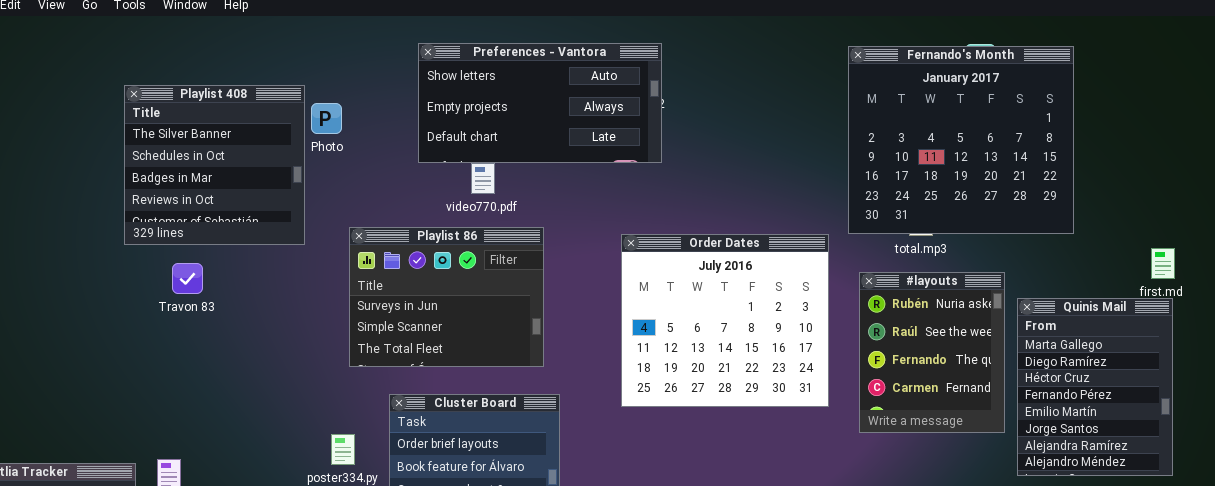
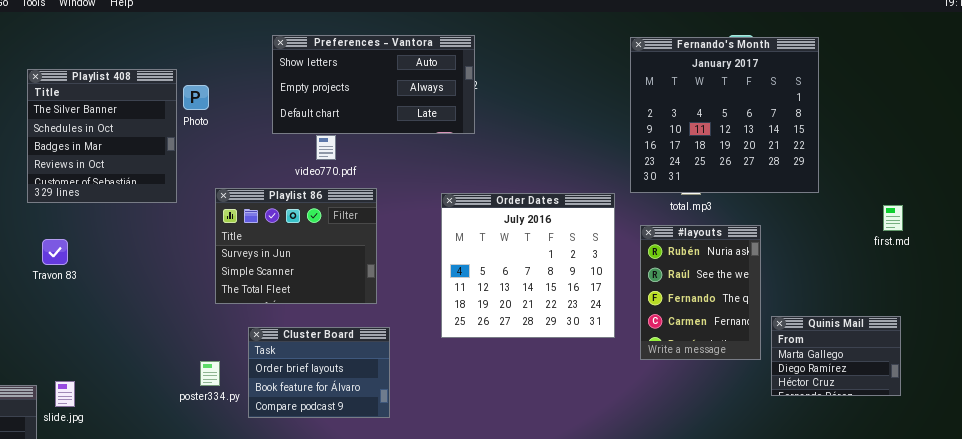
Travon 83: [172,263,203,294] -> [42,239,68,265], moved
Quinis Mail: [1017,298,1173,476] -> [771,316,901,396], resized

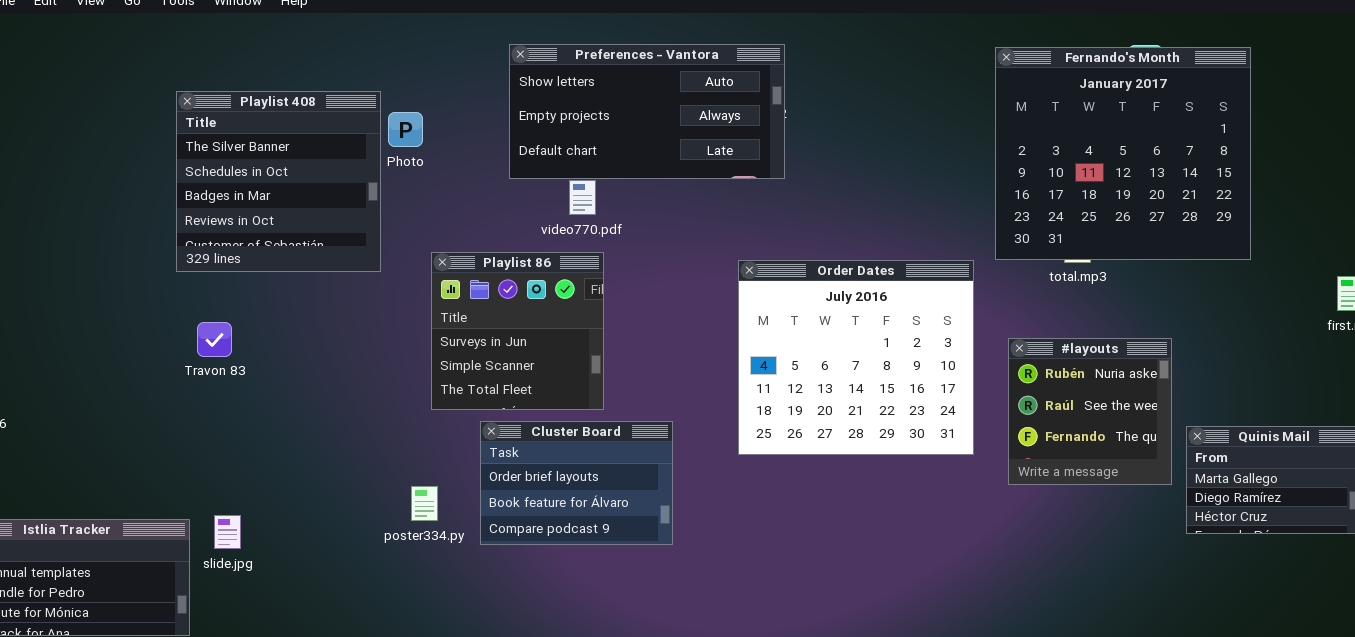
Playlist 86: [215,188,377,304] -> [431,252,604,410], resized
#layouts: [640,225,761,360] -> [1008,338,1172,485], resized
Cluster Board: [248,327,390,418] -> [480,421,673,545], moved

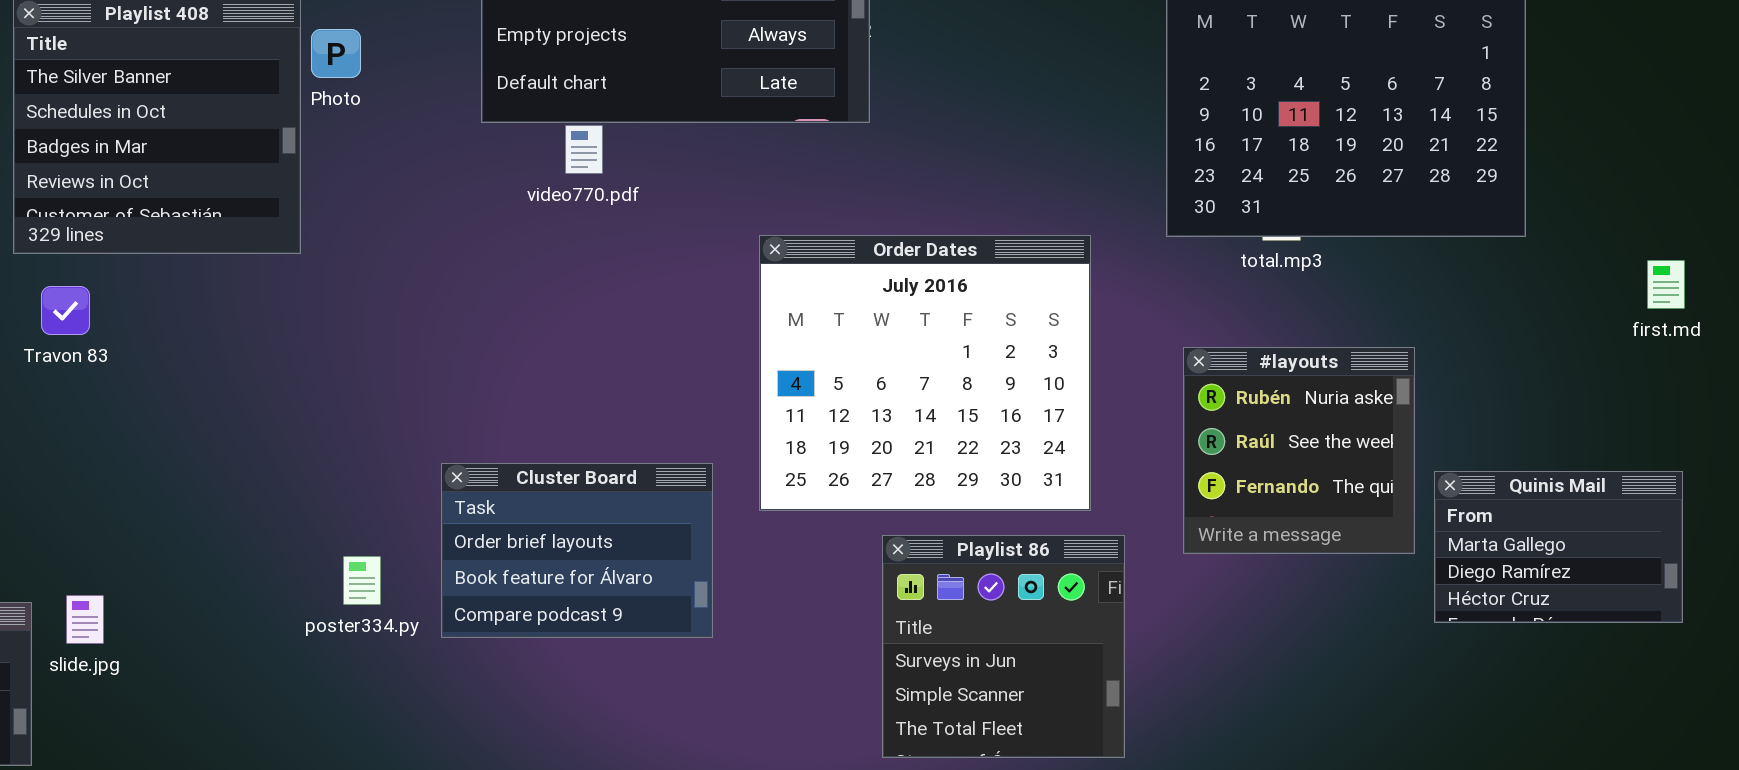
Playlist 86: [431,252,604,410] -> [882,535,1125,758], moved
Order Dates: [738,260,974,455] -> [759,235,1091,511], moved
Travon 83: [197,322,232,357] -> [41,286,90,335], moved

